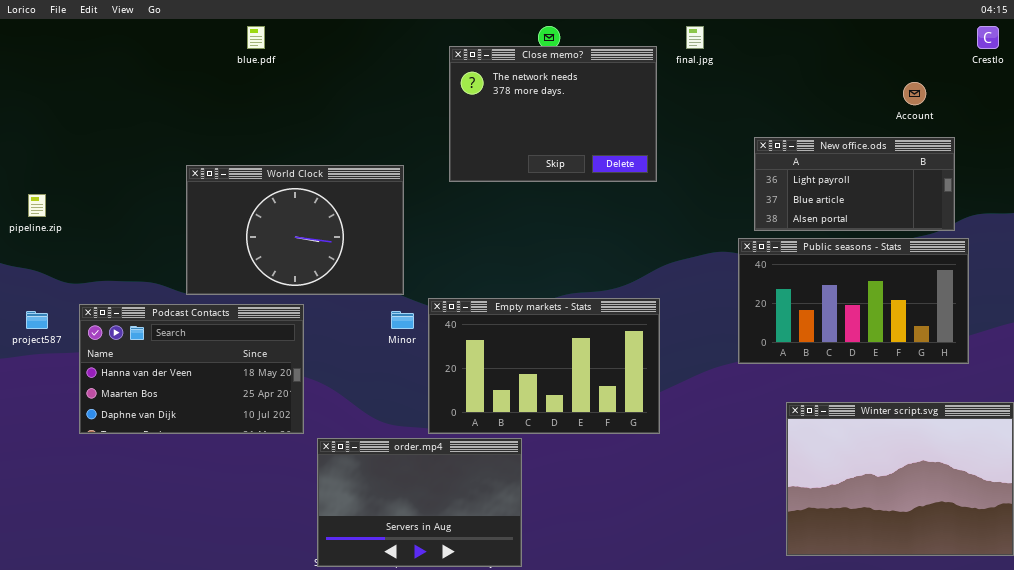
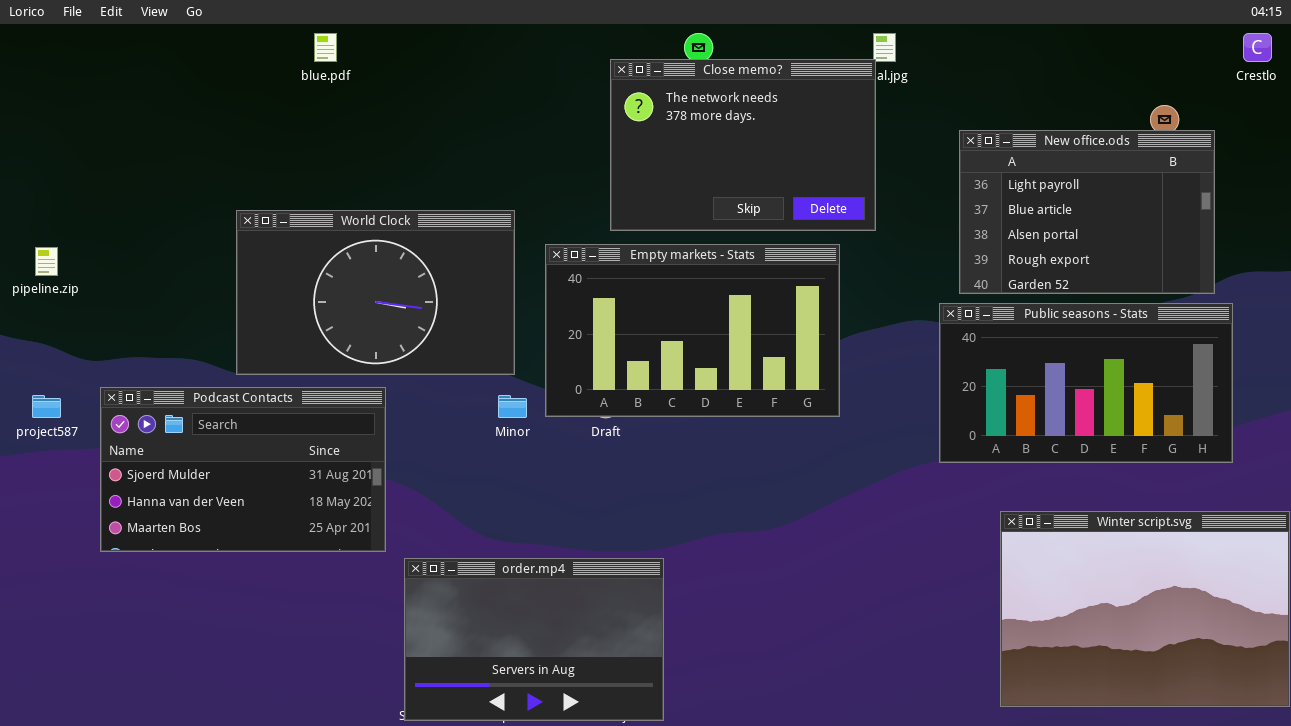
Close memo?: [449,46,657,182] -> [610,59,876,231], moved
New office.ods: [754,137,955,231] -> [959,130,1215,294], resized
Empty markets - Stats: [428,298,660,434] -> [545,244,840,417], moved
Podcast Contacts: [79,304,304,434] -> [100,387,386,552], scrolled up 1 row

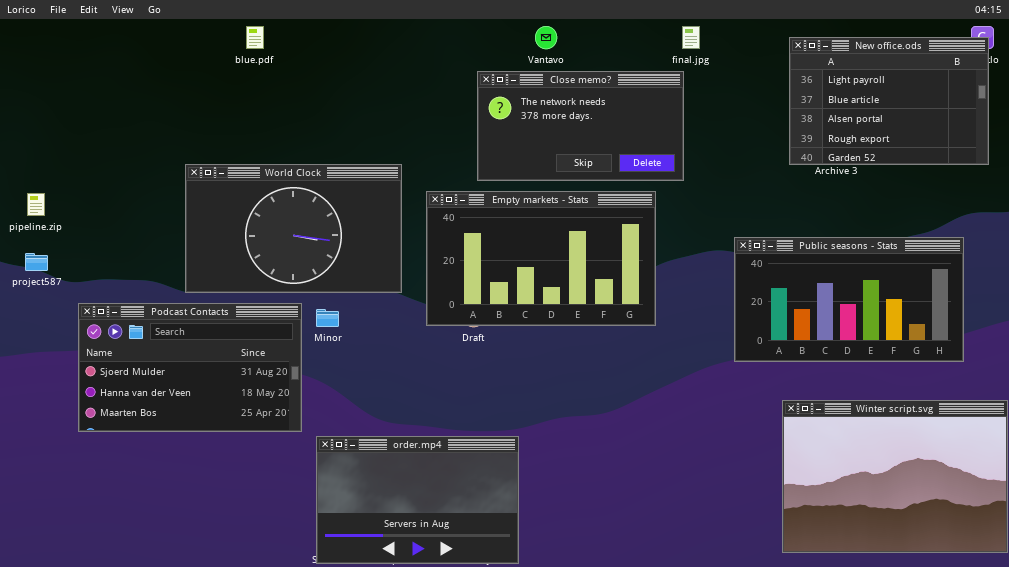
Close memo?: [610,59,876,231] -> [477,71,684,181], resized
New office.ods: [959,130,1215,294] -> [789,37,989,165], moved
project587: [32,395,61,418] -> [25,253,48,271], moved
Minor: [498,395,527,418] -> [316,309,339,327], moved

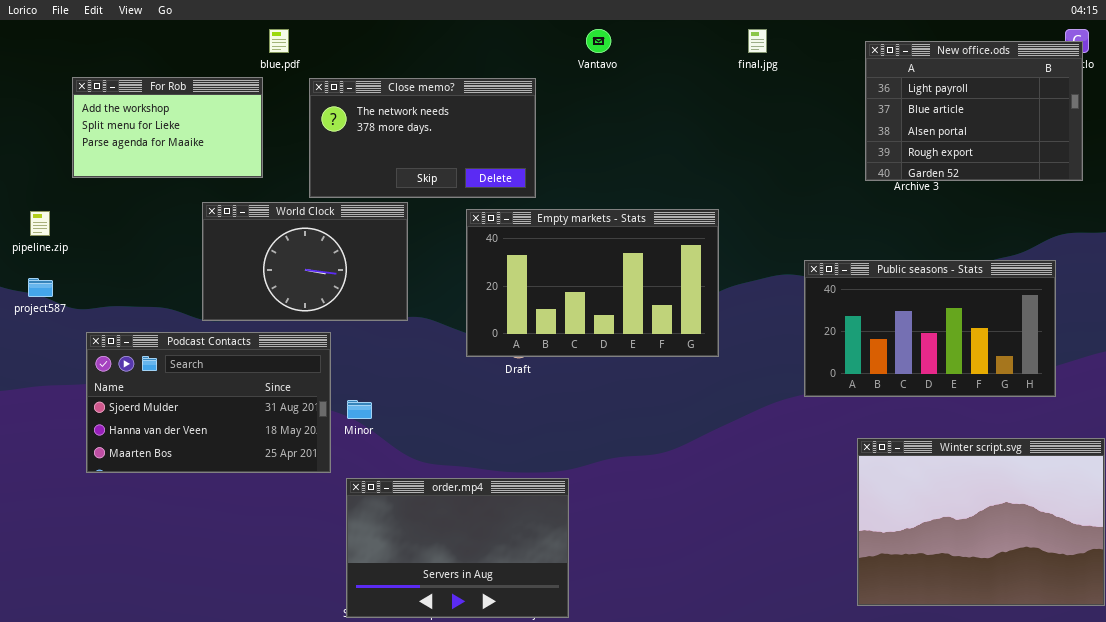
For Rob: none -> [72,77,263,178], opened
Close memo?: [477,71,684,181] -> [309,78,536,198], moved
World Clock: [185,164,402,293] -> [202,202,408,321], resized
Minor: [316,309,339,327] -> [347,400,372,419], moved

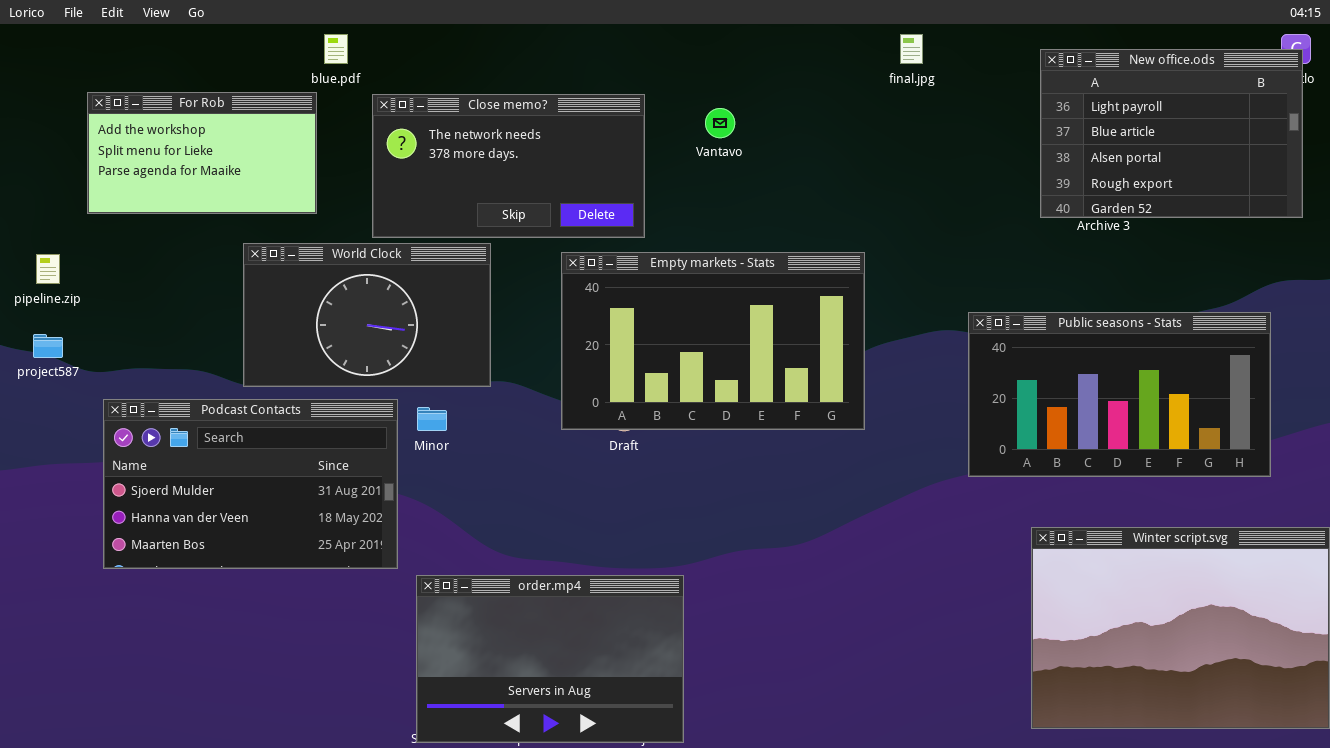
Vantavo: [586,29,611,53] -> [705,108,735,138], moved
Minor: [347,400,372,419] -> [417,407,447,431], moved

